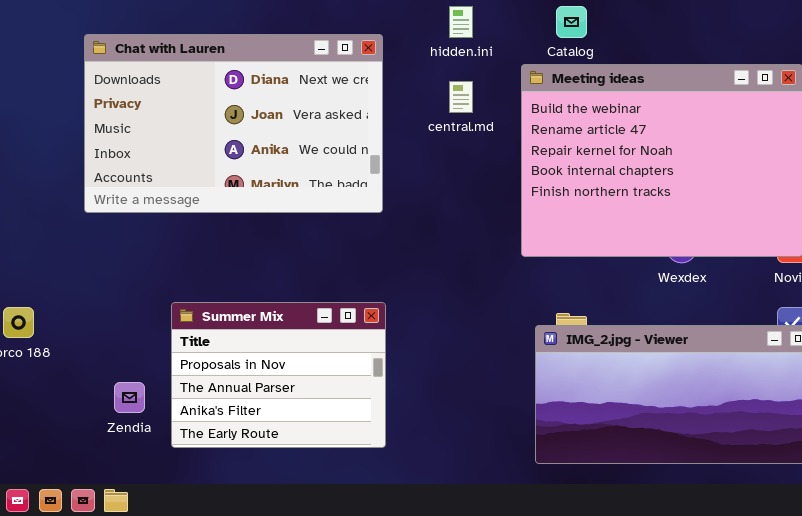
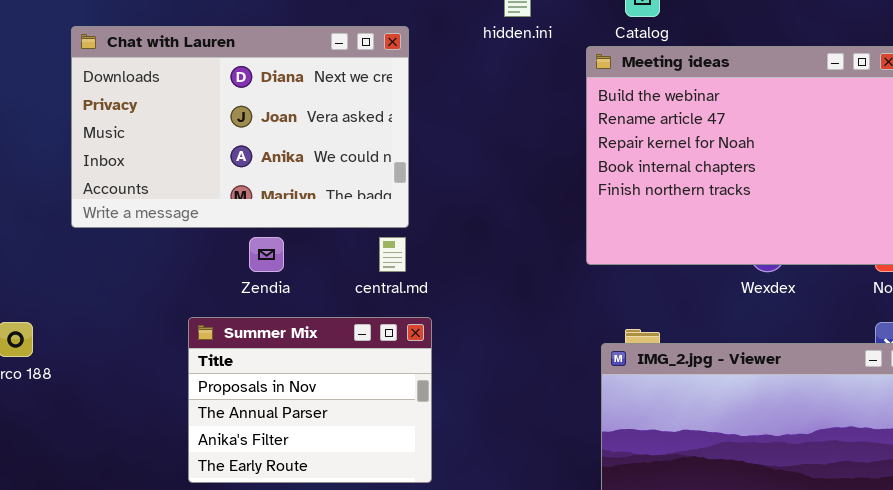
Chat with Lauren: [84,34,383,213] -> [71,26,409,228], moved
central.md: [449,81,473,113] -> [379,237,406,272], moved
Zendia: [114,382,145,413] -> [249,237,284,272], moved

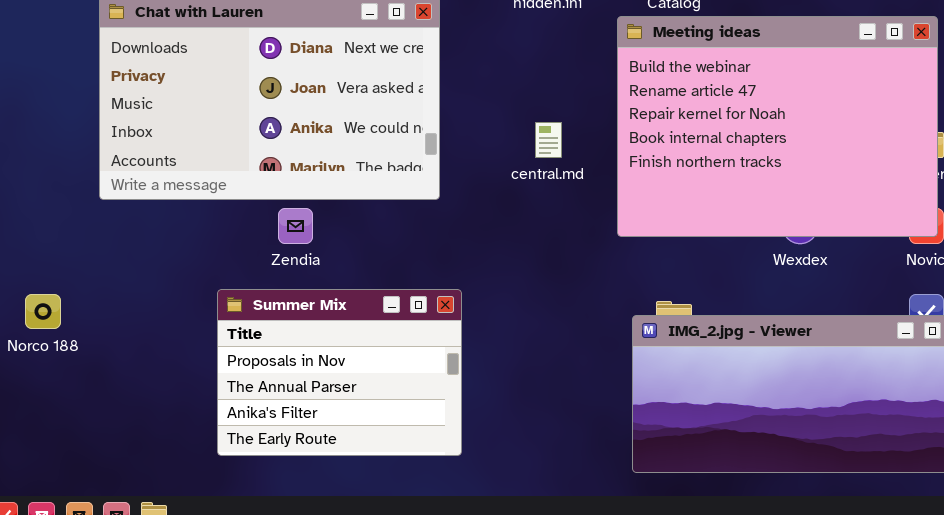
central.md: [379,237,406,272] -> [535,122,562,158], moved

